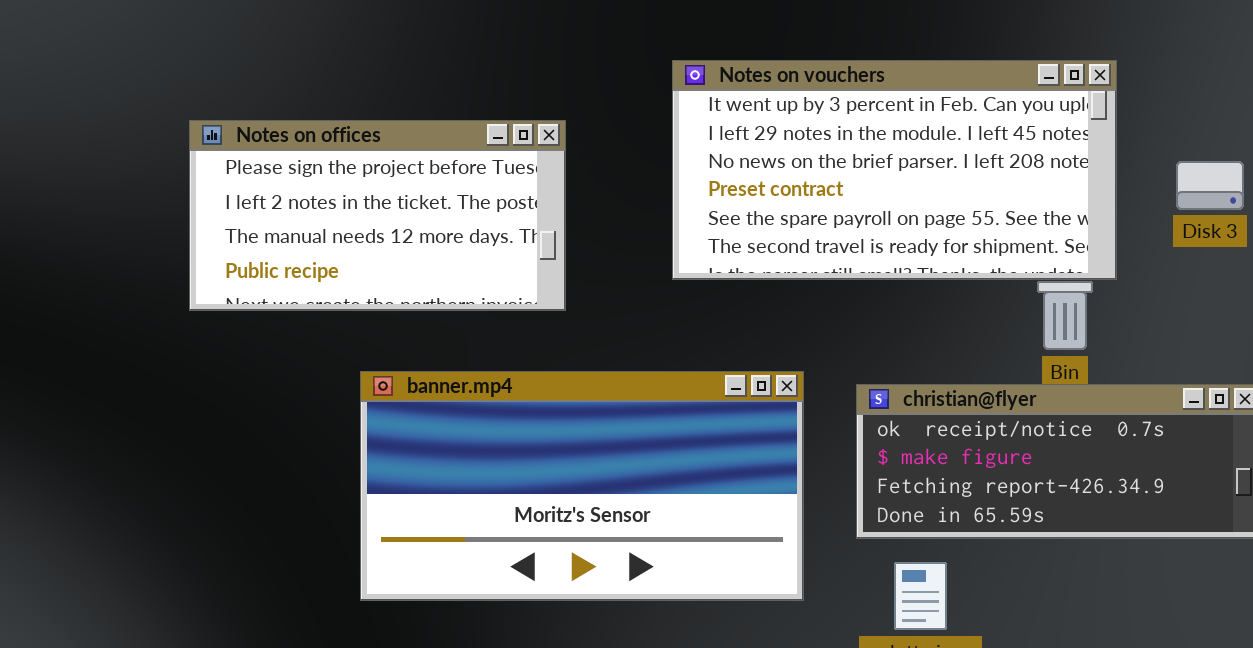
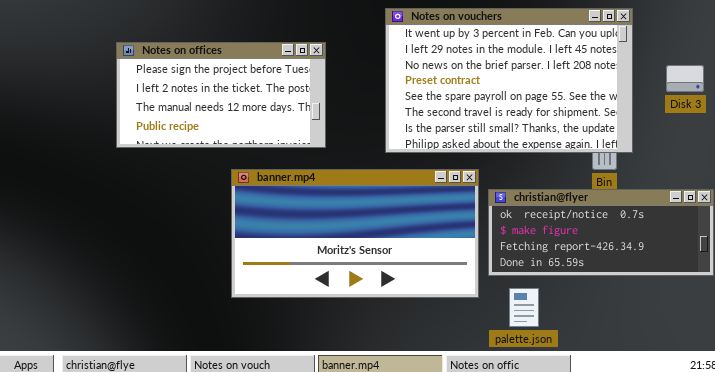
Notes on vouchers: [672,60,1117,280] -> [385,8,633,153], resized
banner.mp4: [360,371,804,601] -> [231,169,479,298], moved

